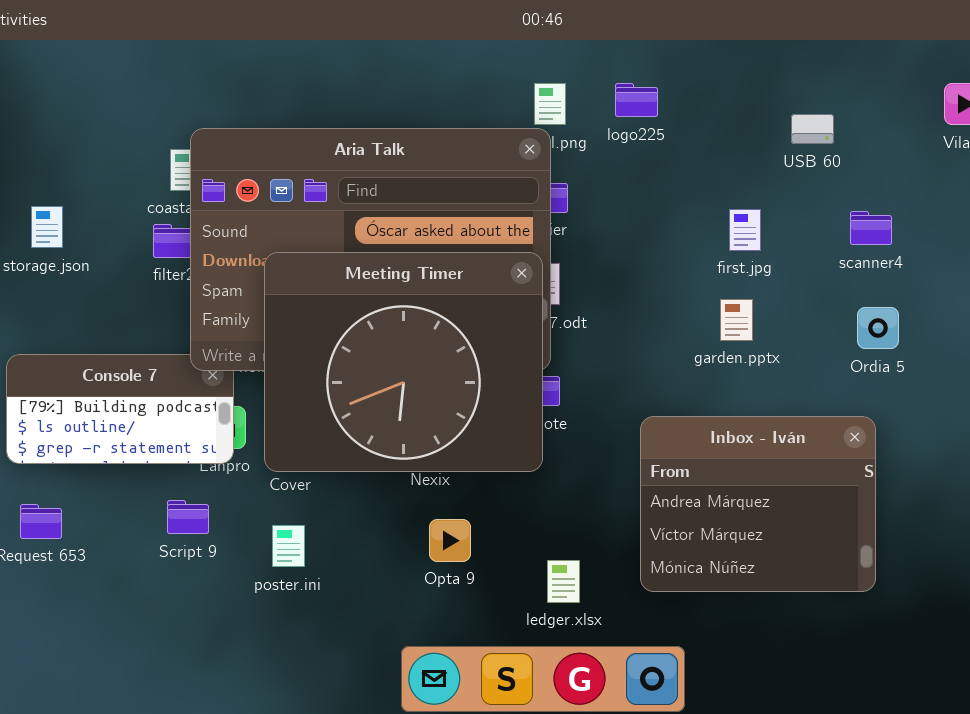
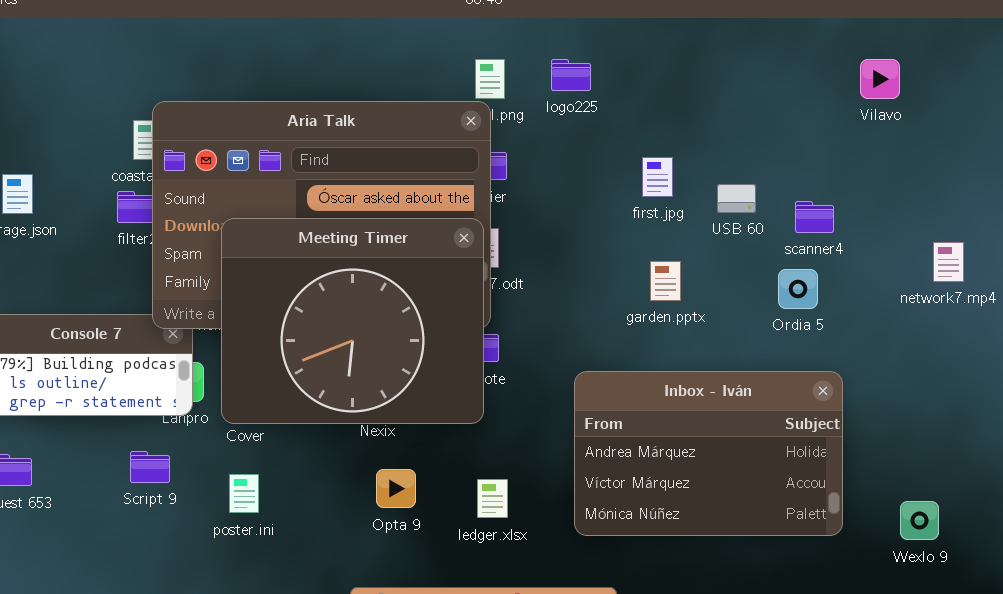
USB 60: [791,114,834,144] -> [717,184,756,213], moved
first.jpg: [729,209,761,251] -> [642,157,673,197], moved
scanner4: [850,211,892,245] -> [795,201,834,233], moved
Inbox - Iván: [640,416,876,592] -> [574,371,843,536], resized
ledger.xlsx: [547,560,580,603] -> [477,479,508,518], moved

